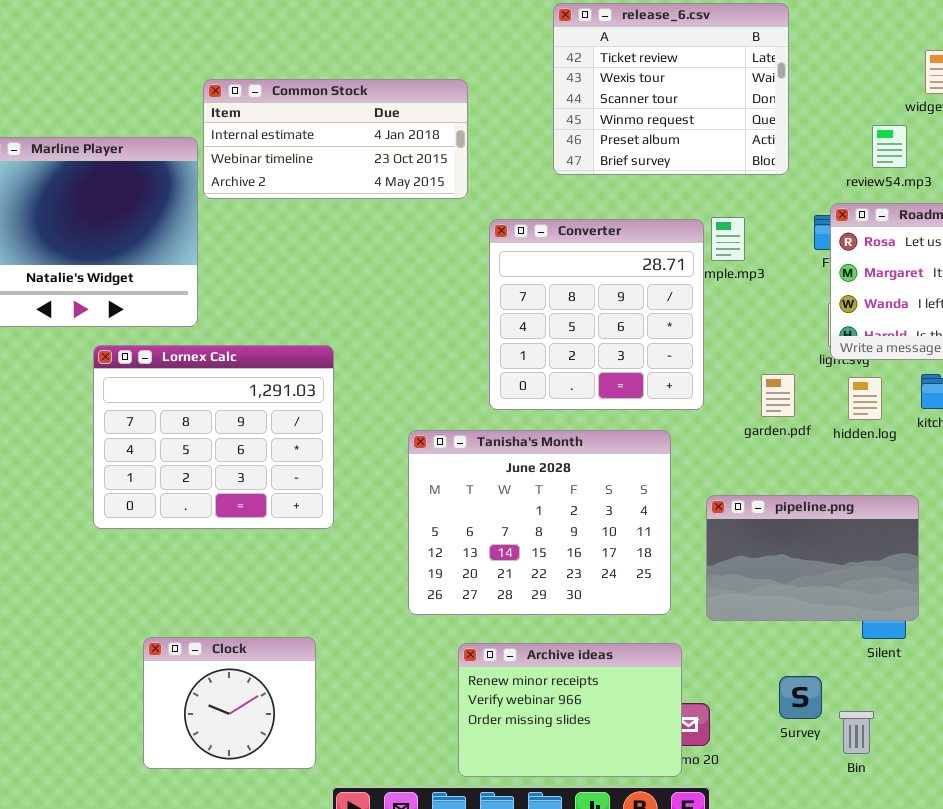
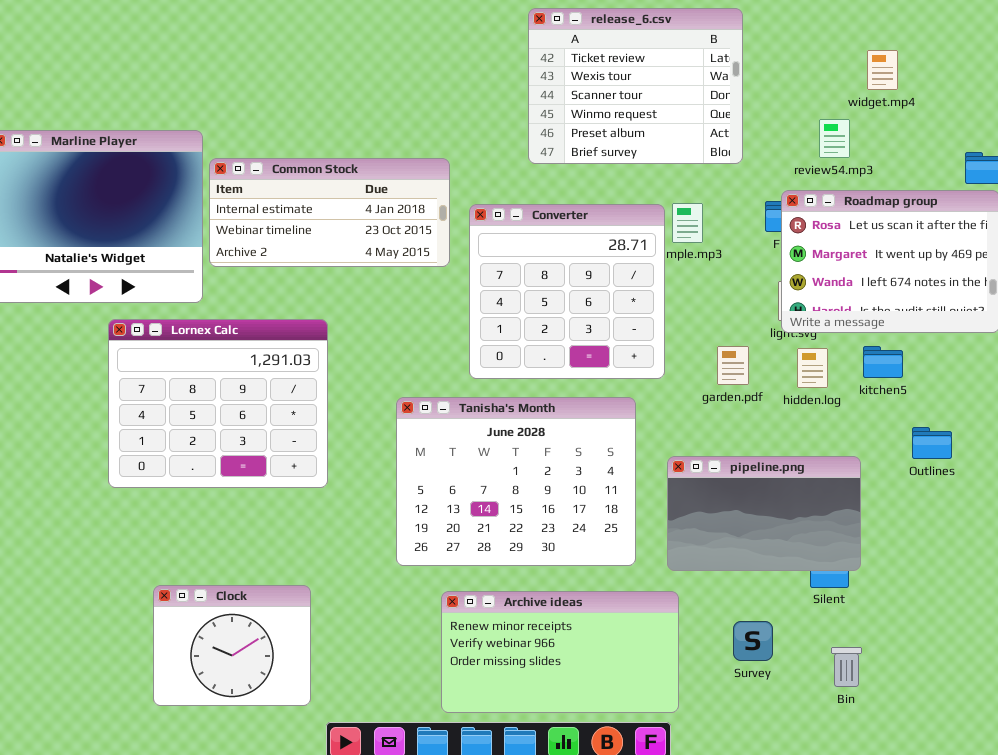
Common Stock: [203,79,468,199] -> [209,158,450,267], moved
Archive ideas: [458,643,682,777] -> [441,591,679,713], resized
Bin: [839,711,874,754] -> [831,647,862,687], moved

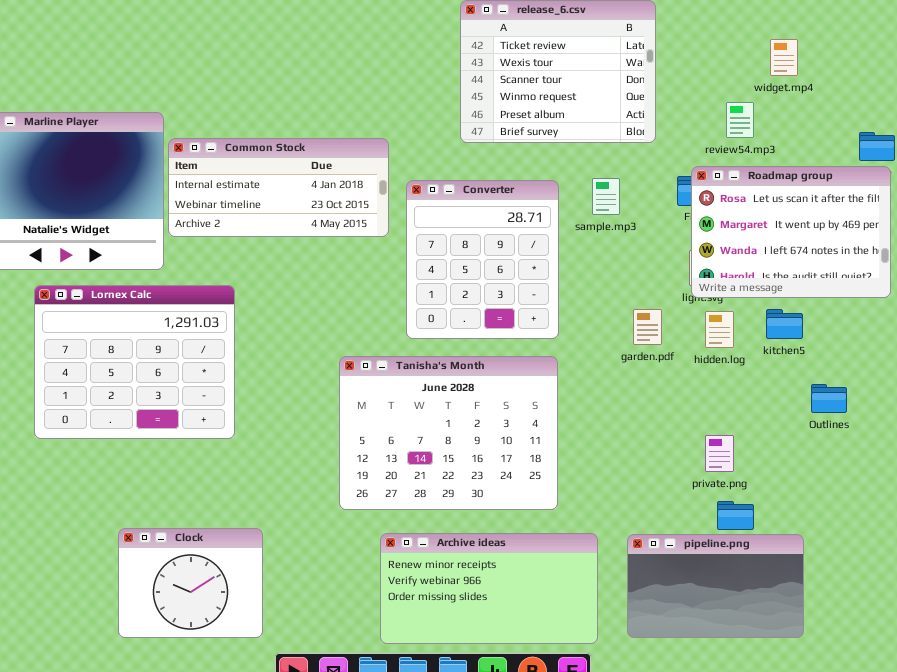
Converter: [469,204,665,379] -> [406,180,559,339], resized
Lornex Calc: [108,319,328,488] -> [34,285,235,439], moved
pipeline.png: [667,456,861,571] -> [627,534,804,638], moved

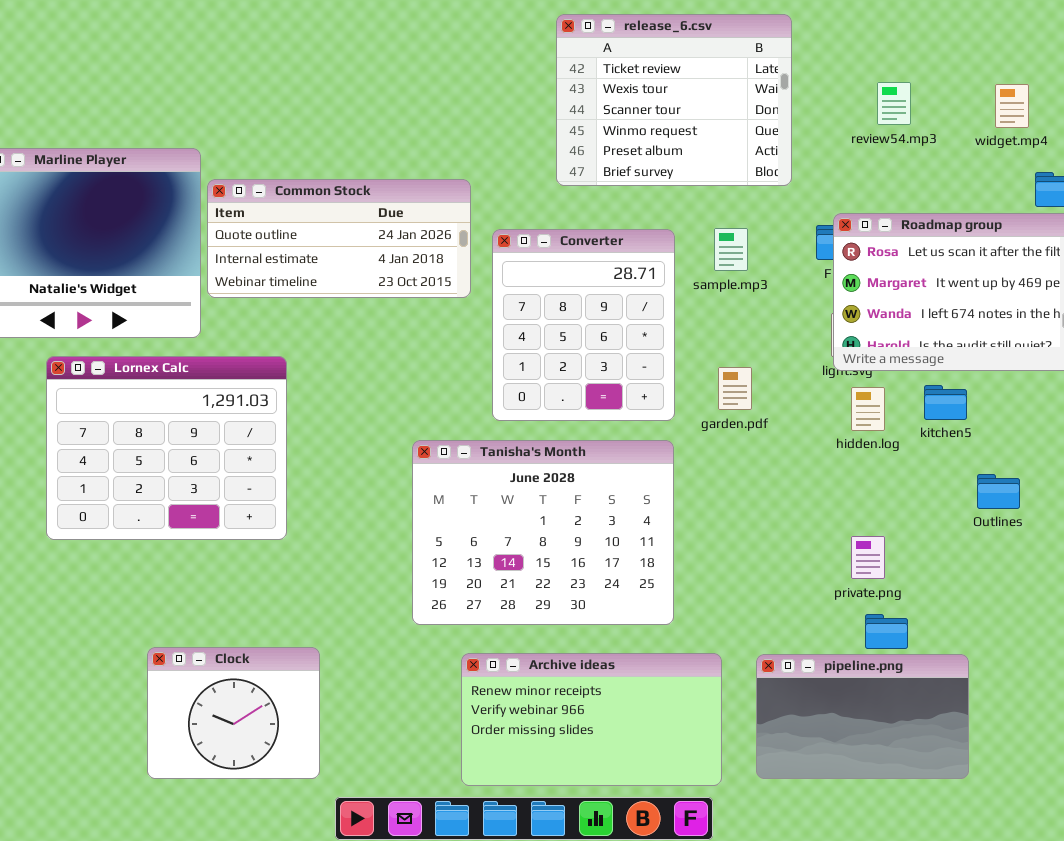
widget.mp4: [770,39,798,76] -> [995,84,1029,128], moved
review54.mp3: [726,102,754,138] -> [877,82,911,125], moved
Common Stock: [168,138,389,237] -> [207,179,471,298], scrolled up 1 row
garden.pdf: [633,309,662,345] -> [718,367,752,410], moved

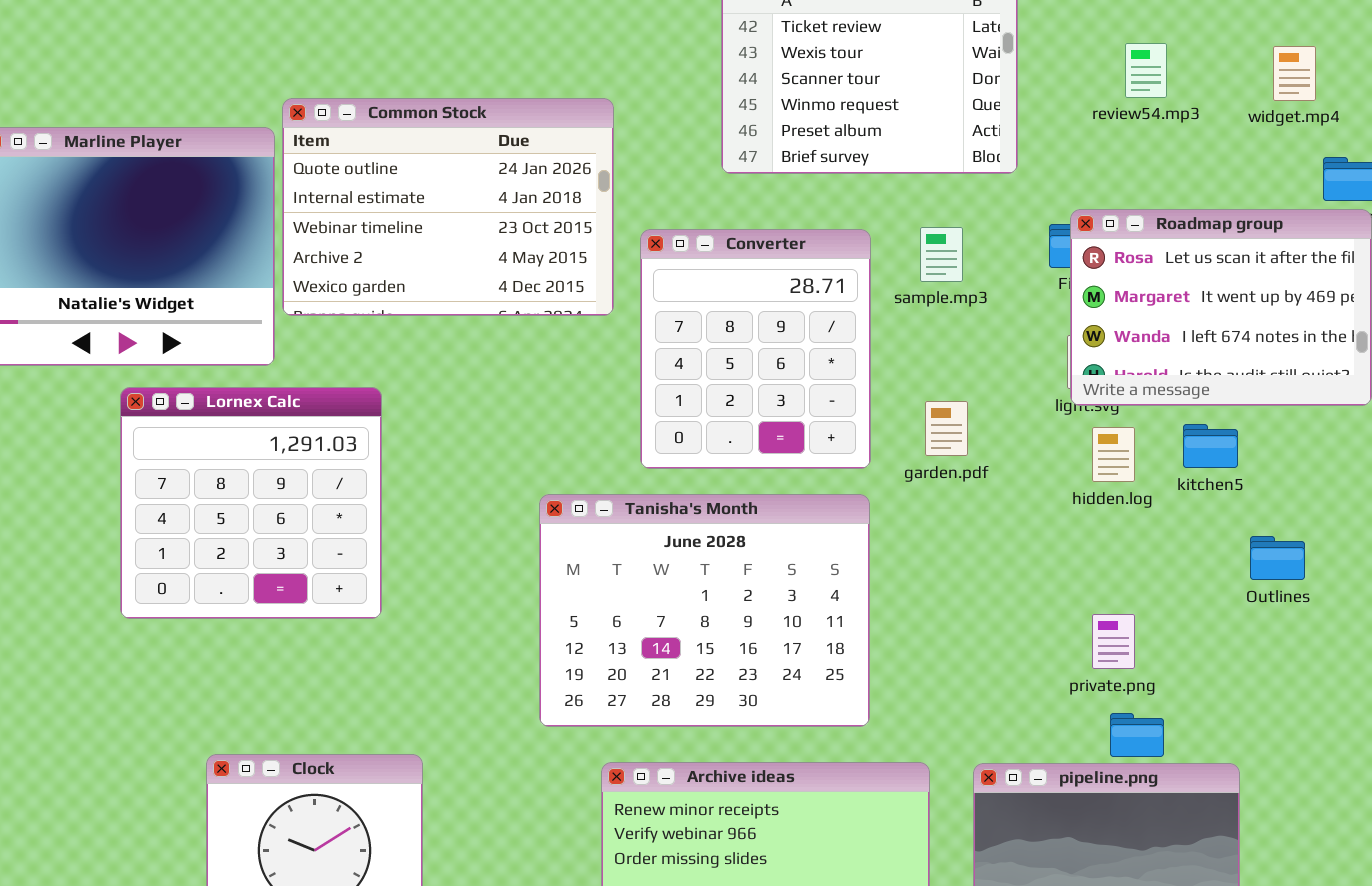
Common Stock: [207,179,471,298] -> [282,98,614,316], resized
Lornex Calc: [46,356,287,540] -> [120,387,382,619], resized

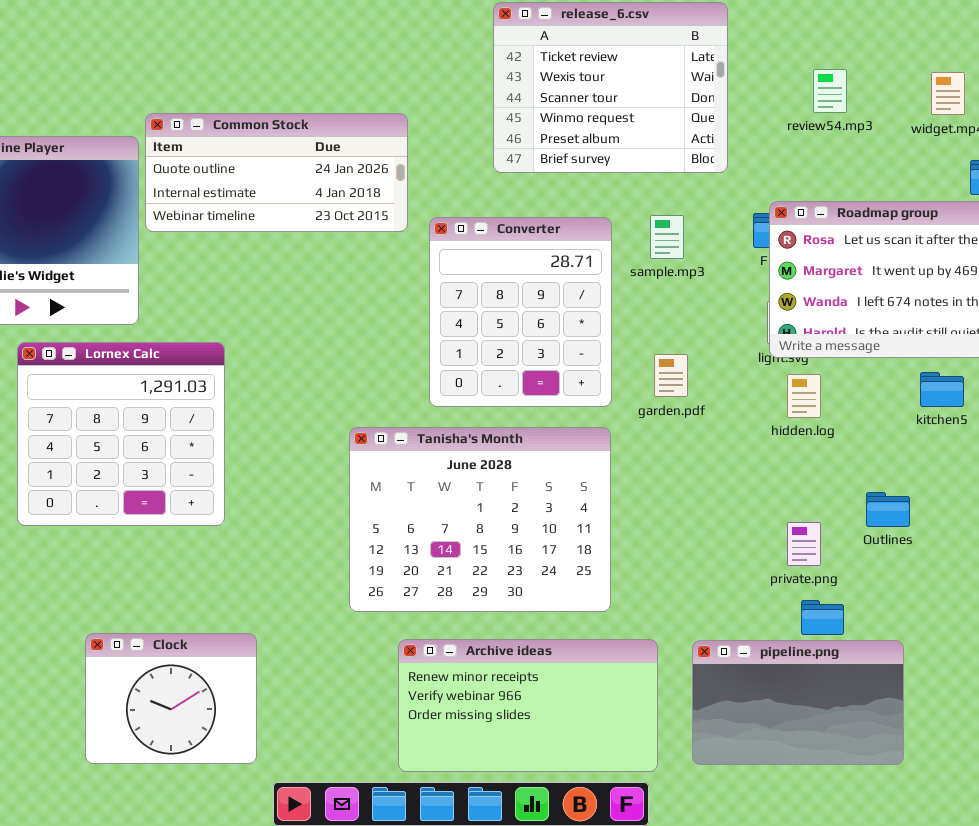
Common Stock: [282,98,614,316] -> [145,113,408,232], resized
kitchen5: [1183,424,1238,468] -> [920,372,964,407], moved
Outlines: [1250,536,1305,580] -> [866,492,910,527], moved

